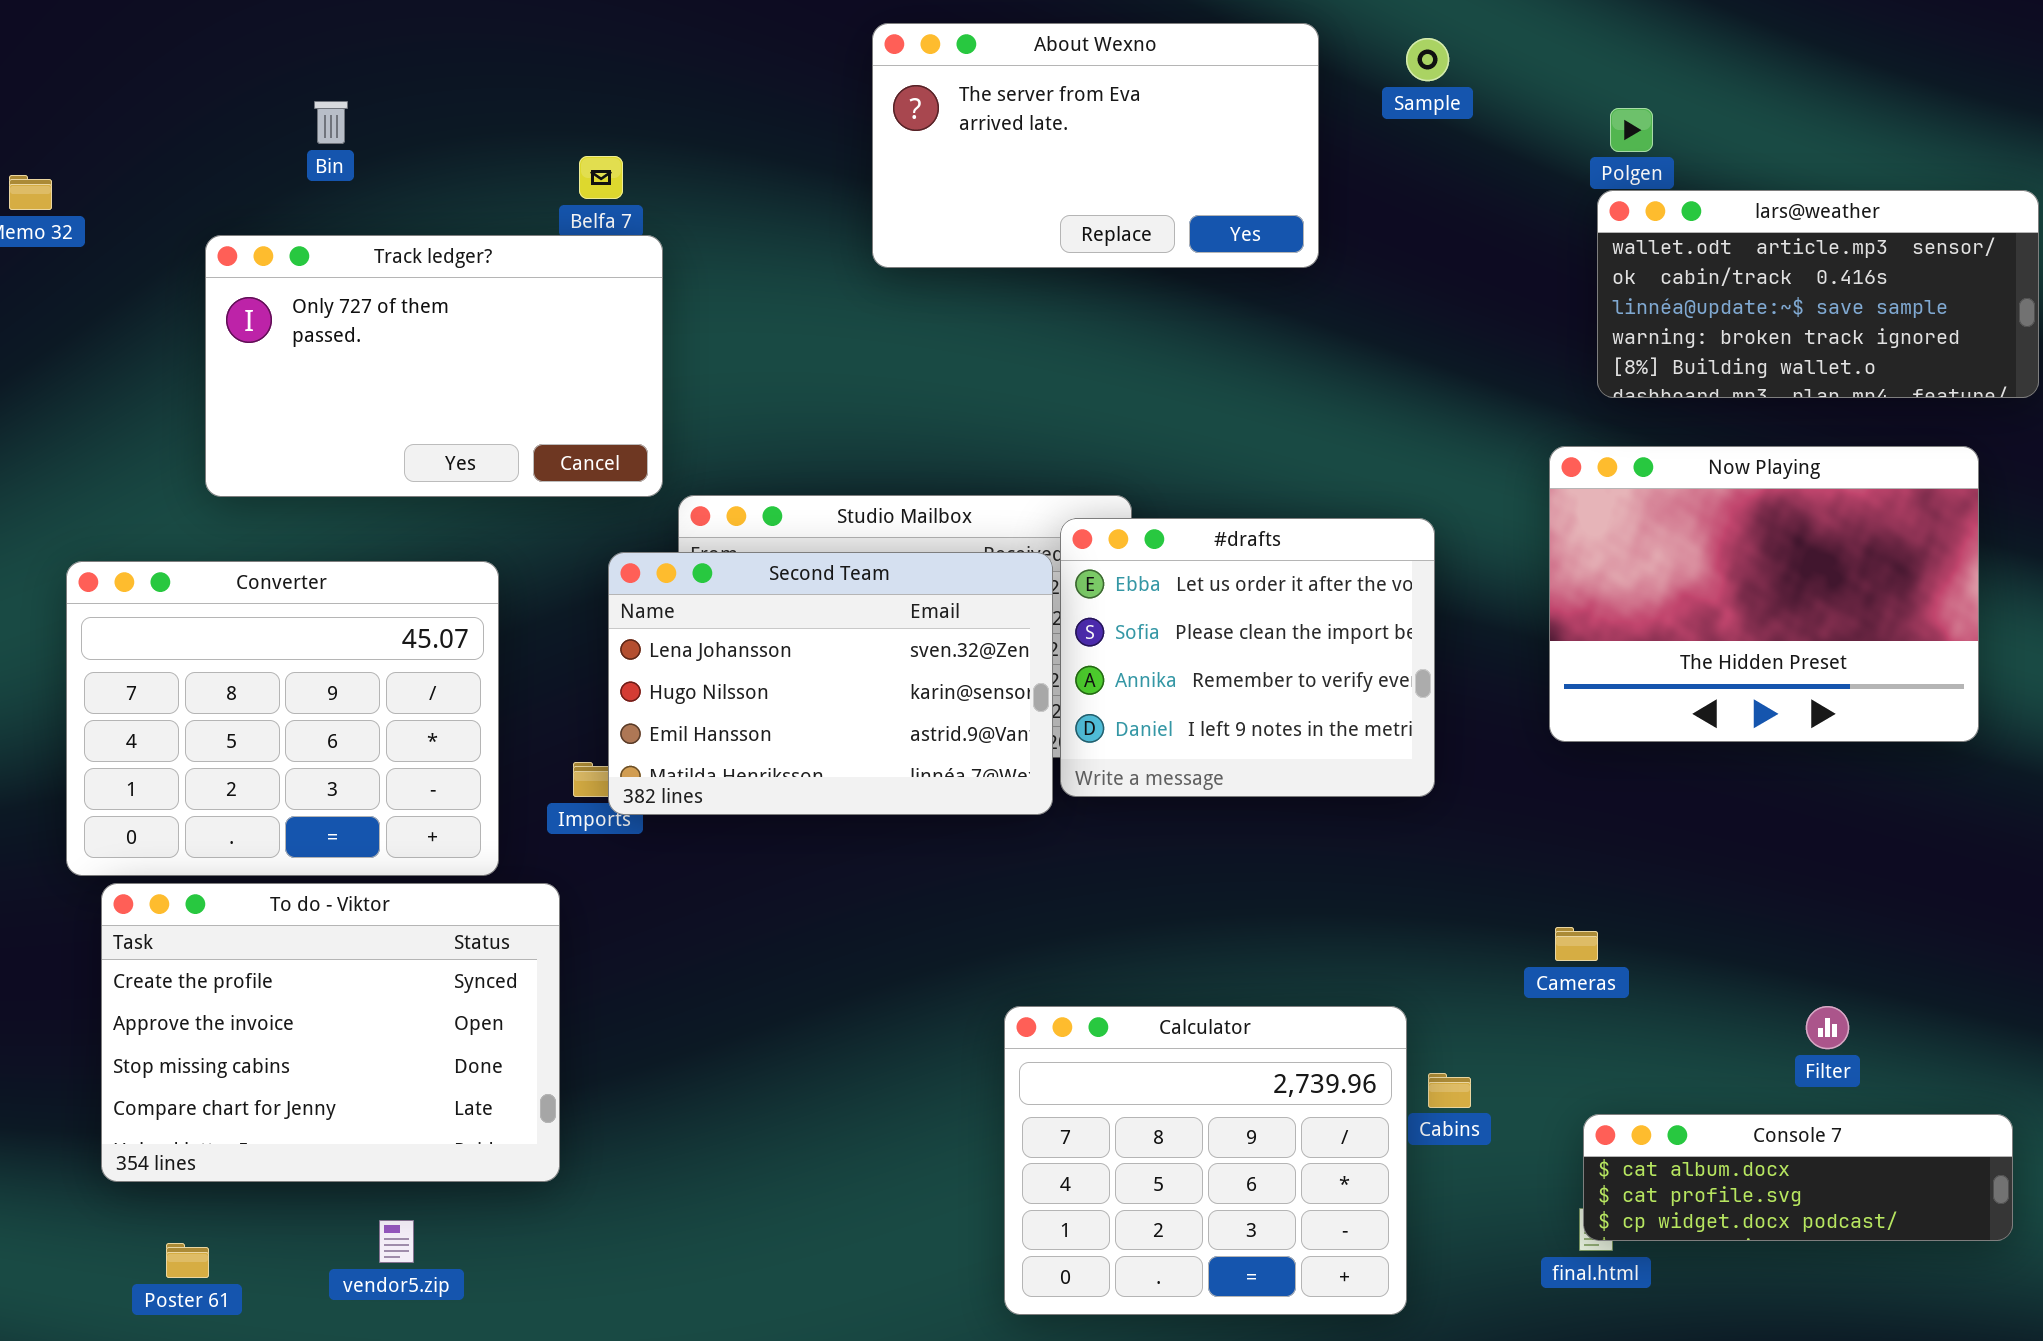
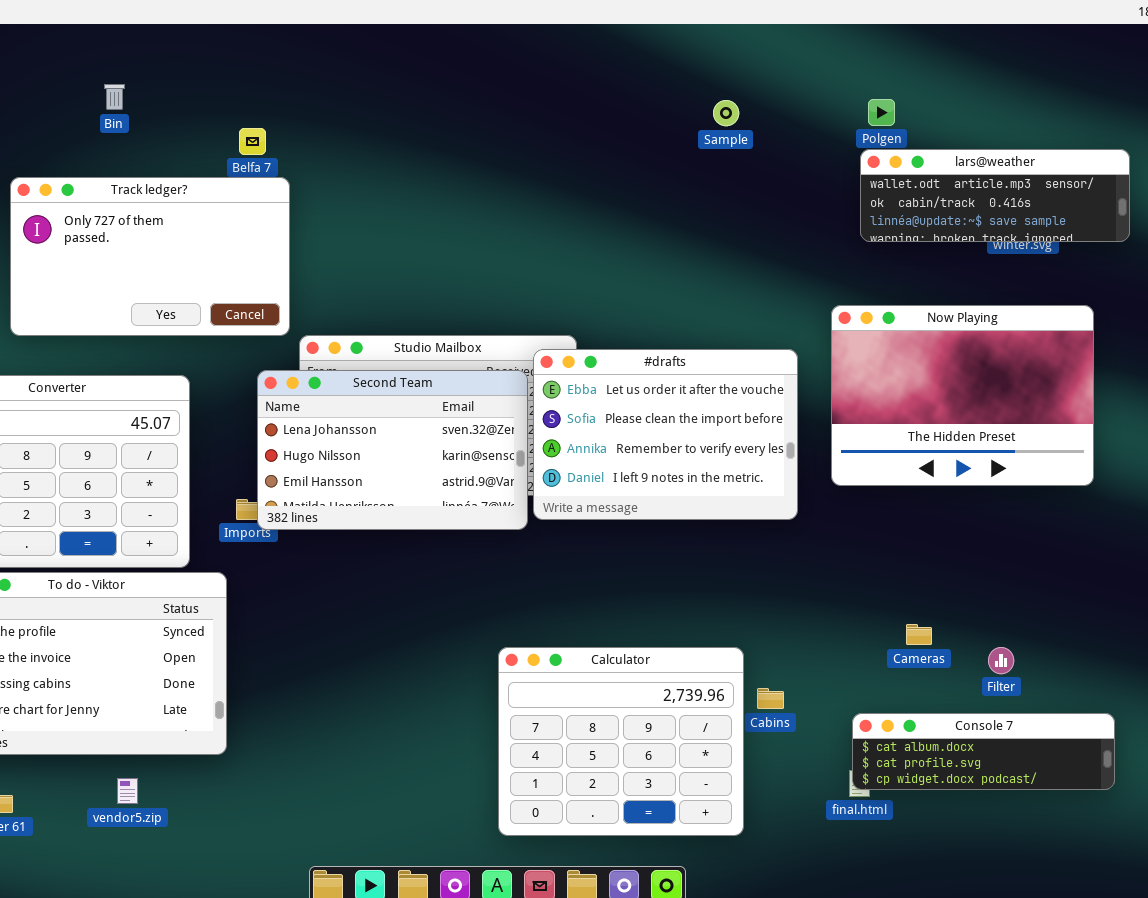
About Wexno: [872,23,1319,268] -> none, closed
Sample: [1406,38,1449,81] -> [713,100,739,126], moved
Bin: [314,101,348,144] -> [104,84,125,110], moved
lars@weather: [1597,190,2039,398] -> [860,149,1130,242], resized
#drafts: [1060,518,1435,797] -> [533,349,798,520], resized
Cameras: [1555,927,1598,961] -> [906,624,932,645], moved

